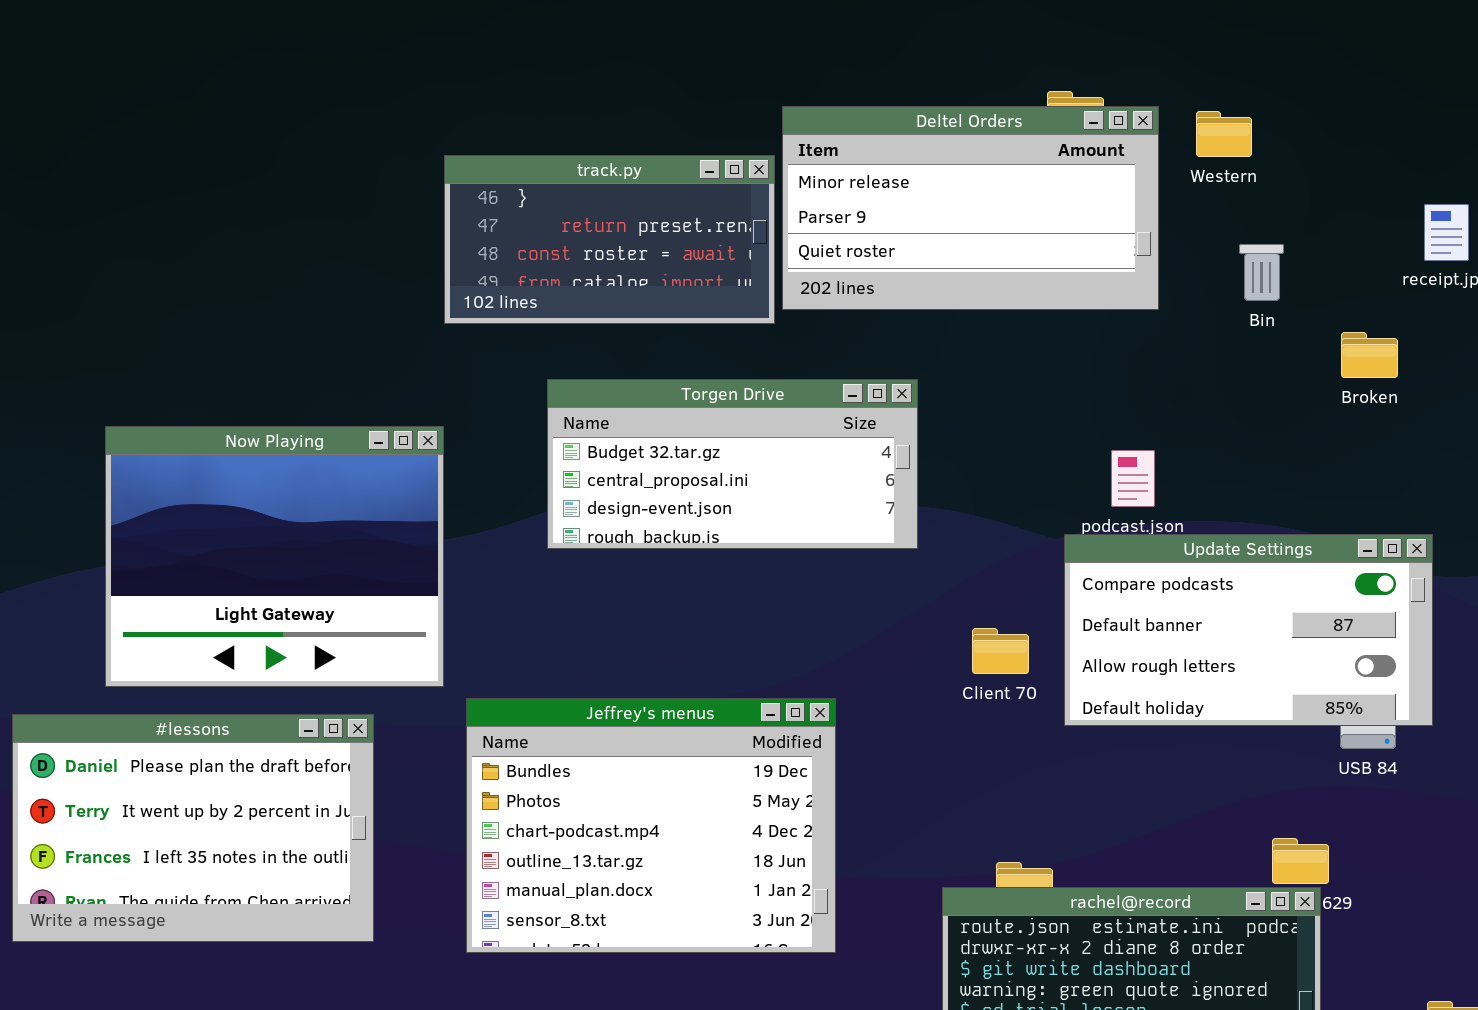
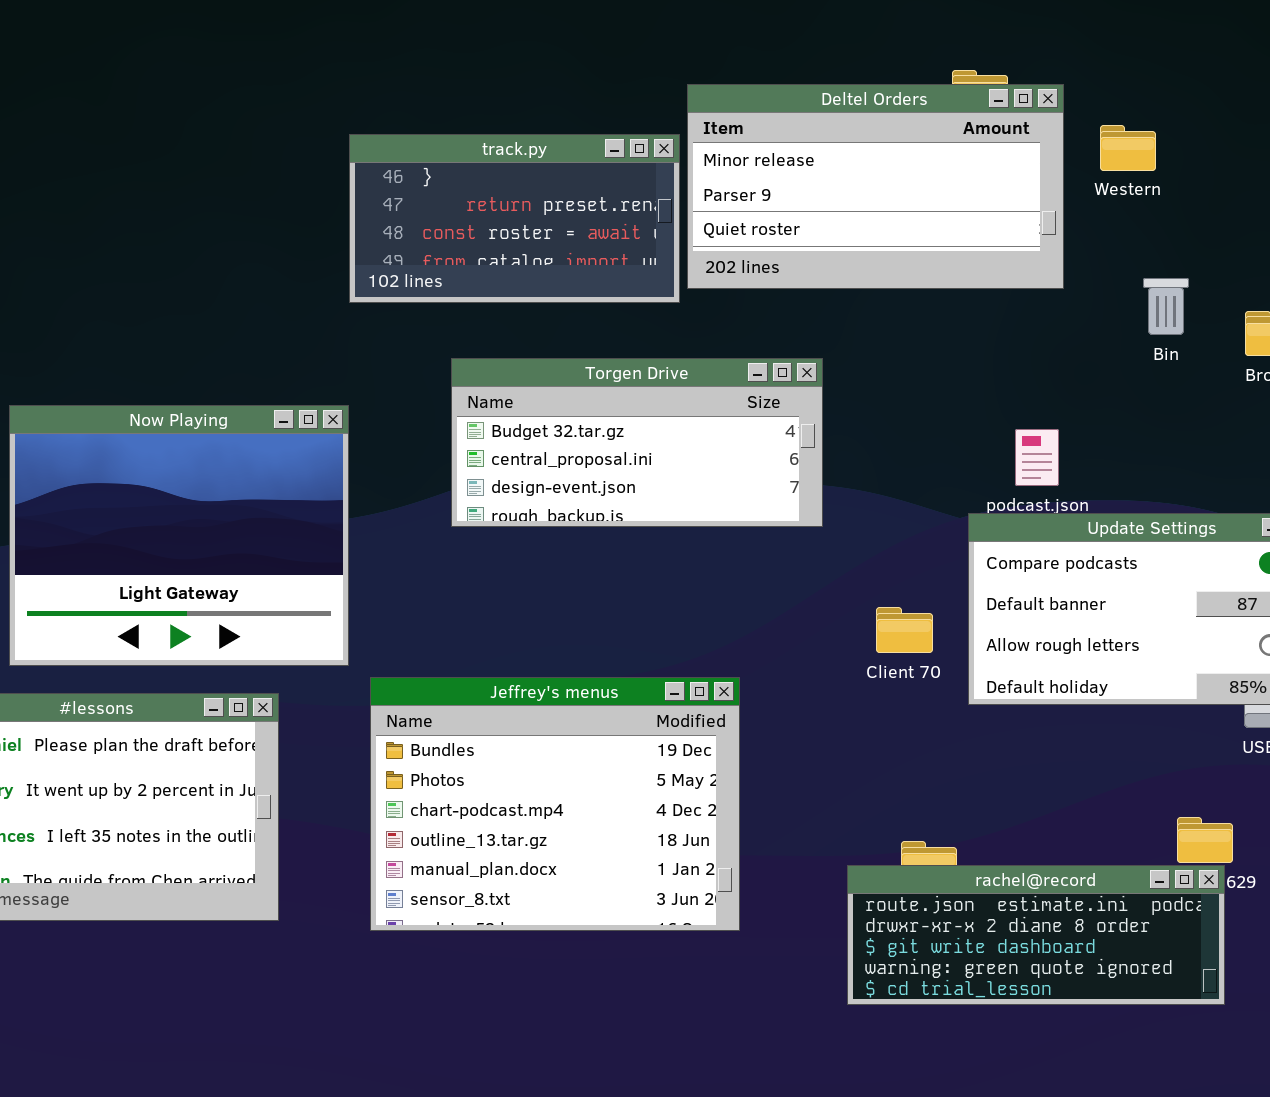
Western: [1196,111,1252,157] -> [1100,125,1156,171], moved
Bin: [1239,244,1284,301] -> [1143,278,1189,335], moved

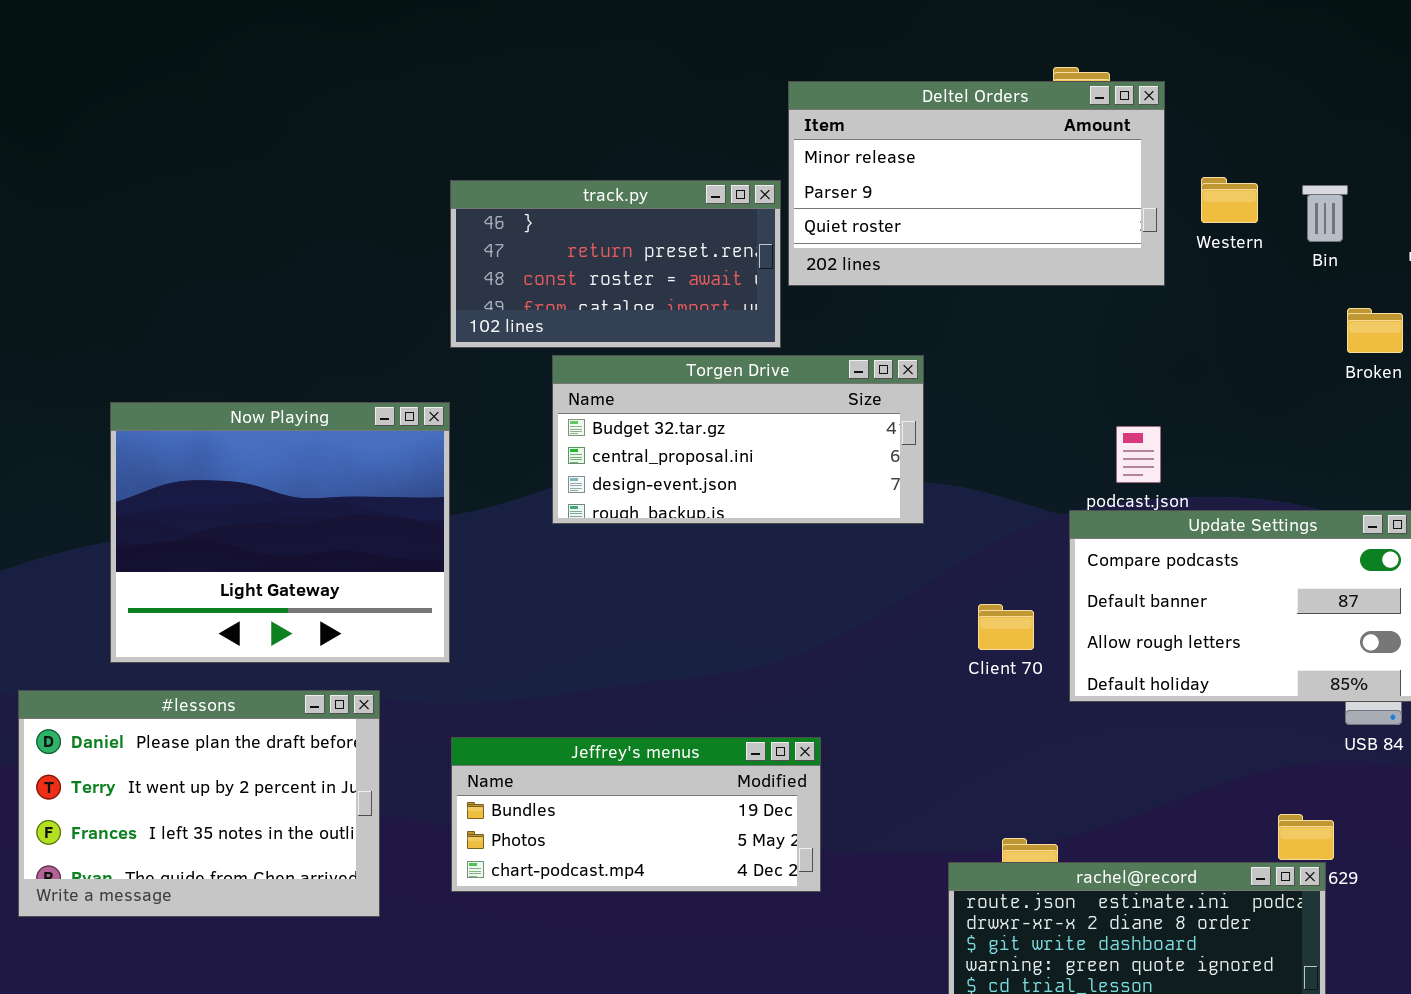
Western: [1100,125,1156,171] -> [1201,177,1258,223], moved
track.py: [349,134,680,303] -> [450,180,781,348], moved
Bin: [1143,278,1189,335] -> [1302,185,1348,242], moved
Jeffrey's menus: [370,677,740,931] -> [451,737,821,892], moved, resized

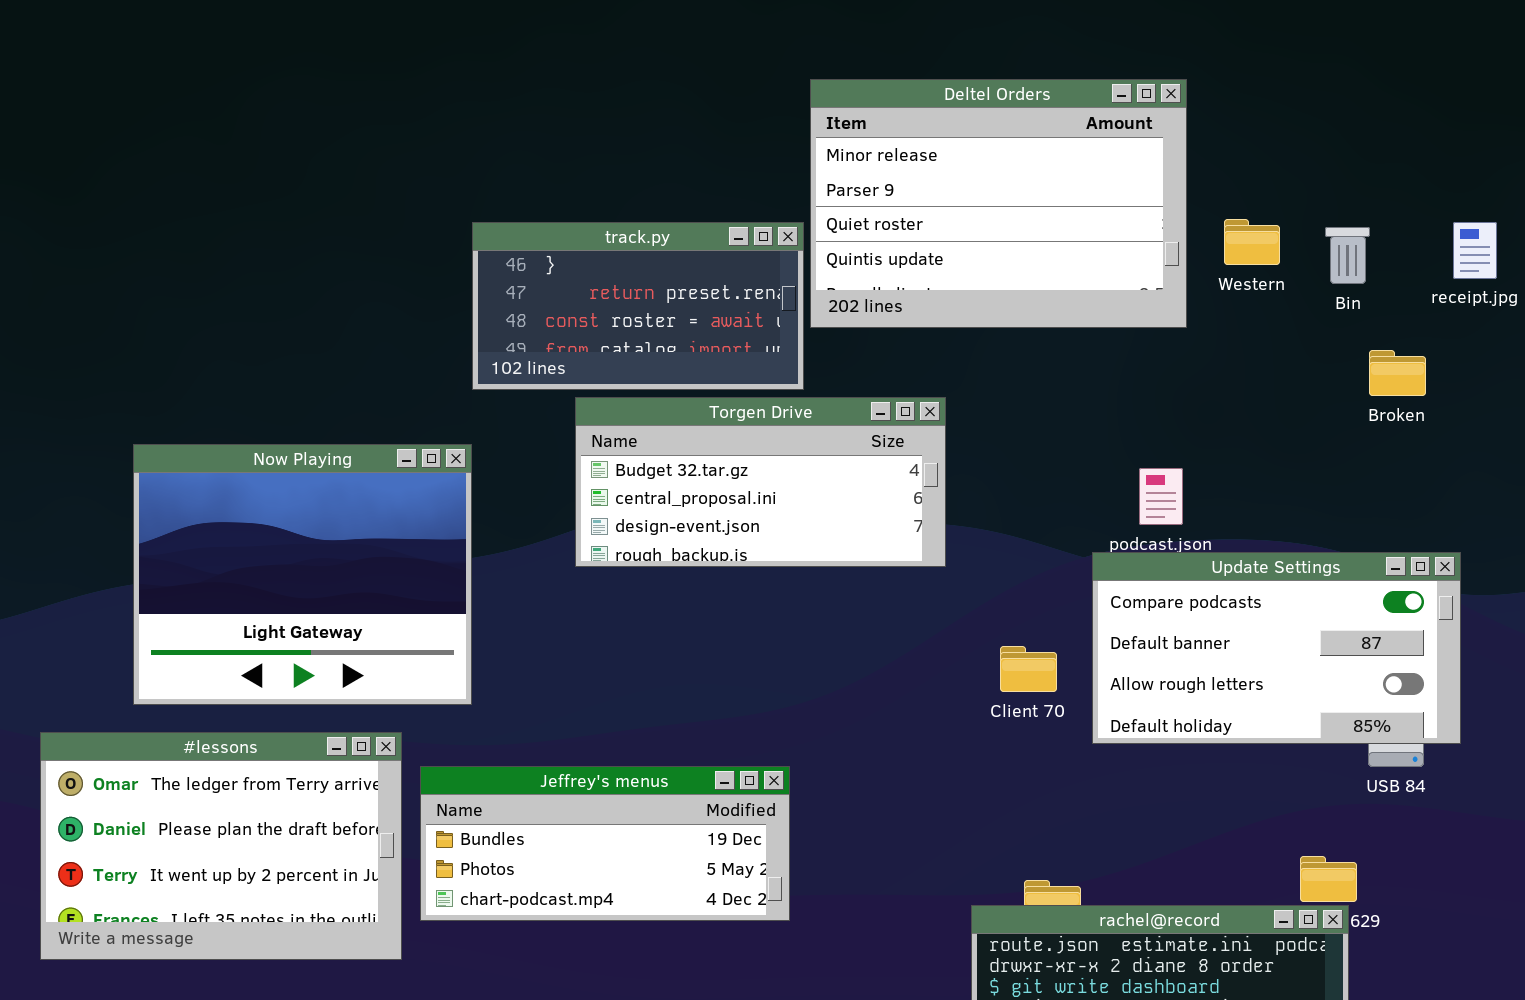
Deltel Orders: [788,81,1165,286] -> [810,79,1187,328], resized
#lessons: [18,690,380,917] -> [40,732,402,960], scrolled up 1 row
Jeffrey's menus: [451,737,821,892] -> [420,766,790,921], moved

